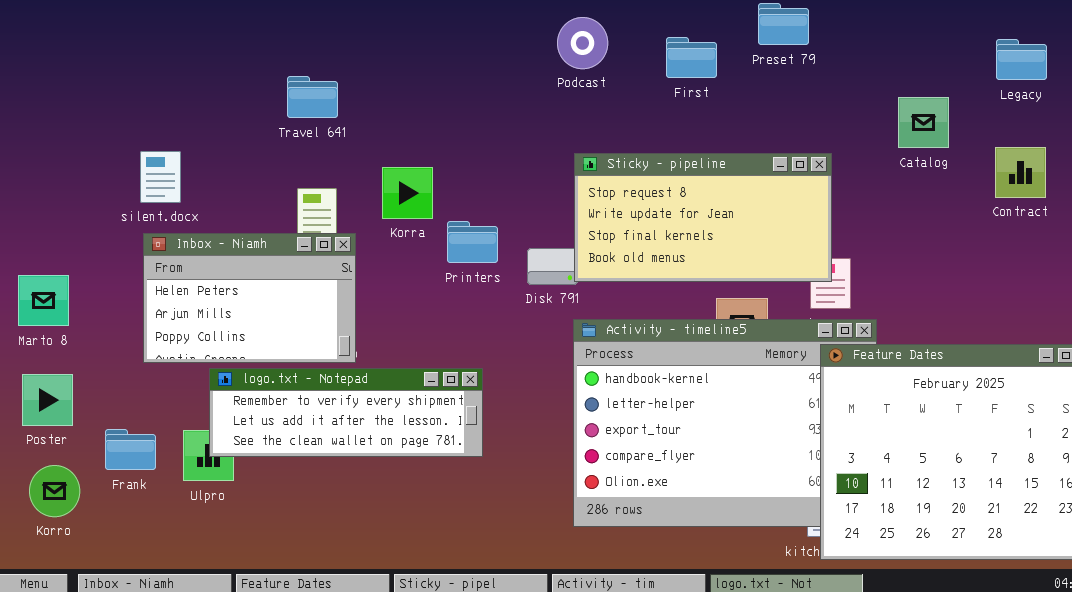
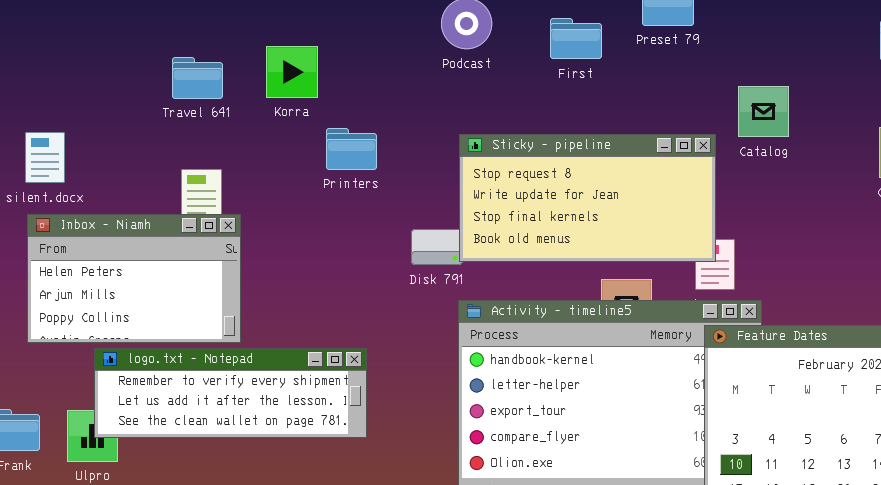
Catalog: [898,97,949,148] -> [738,86,789,137], moved
Korra: [382,167,433,219] -> [266,46,318,98], moved
Printers: [447,221,498,263] -> [326,128,377,170], moved

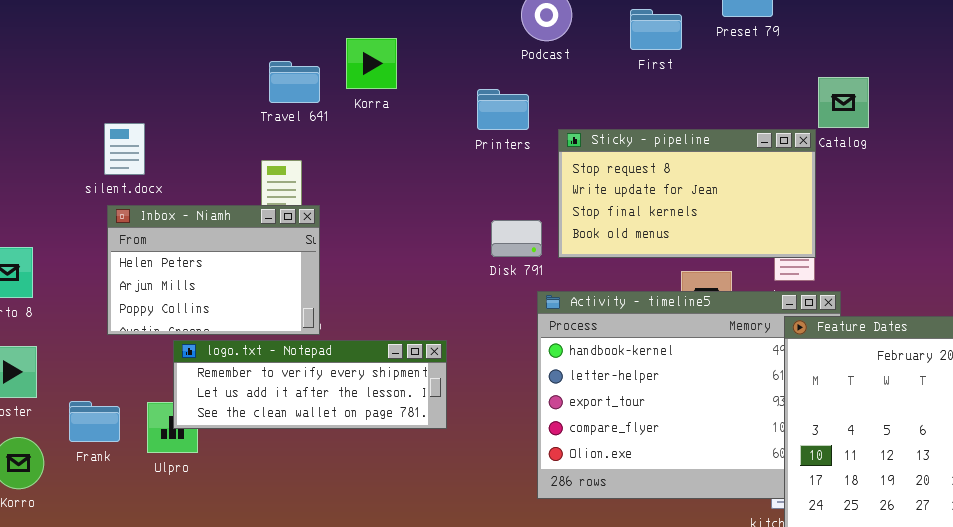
Travel 641: [172,57,223,99] -> [269,61,320,103], moved
Printers: [326,128,377,170] -> [477,89,529,130], moved
Sticky - pipeline: [459,134,716,262] -> [558,129,816,258], moved

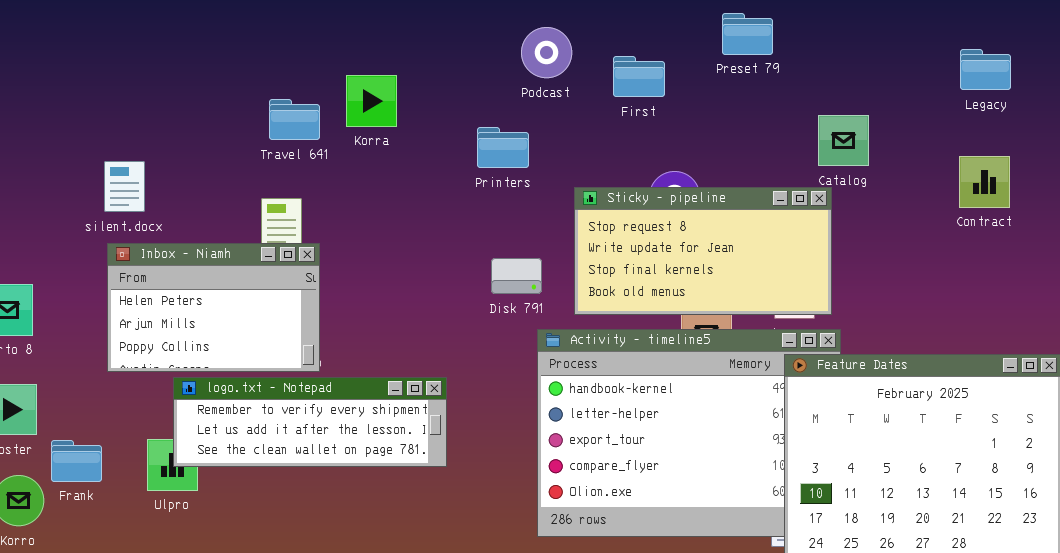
First: [630,9,682,50] -> [613,56,665,97], moved
Sticky - pipeline: [558,129,816,258] -> [574,187,832,315], moved
Frank: [69,401,120,442] -> [51,440,102,482], moved

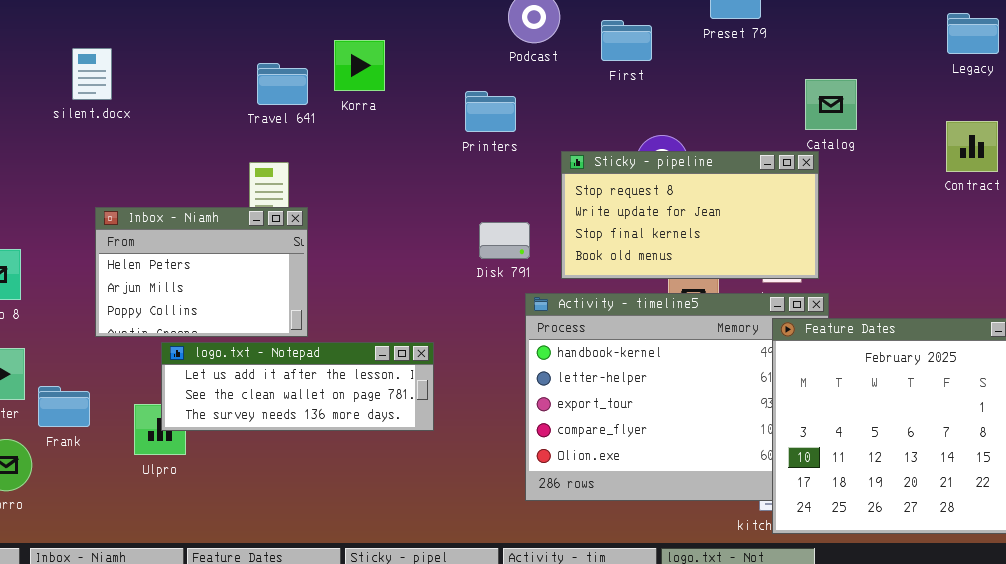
silent.docx: [104,161,145,212] -> [72,48,112,100], moved
logo.txt - Notepad: [173,377,447,467] -> [161,342,434,431], scrolled down 1 row
Frank: [51,440,102,482] -> [38,386,90,427], moved

